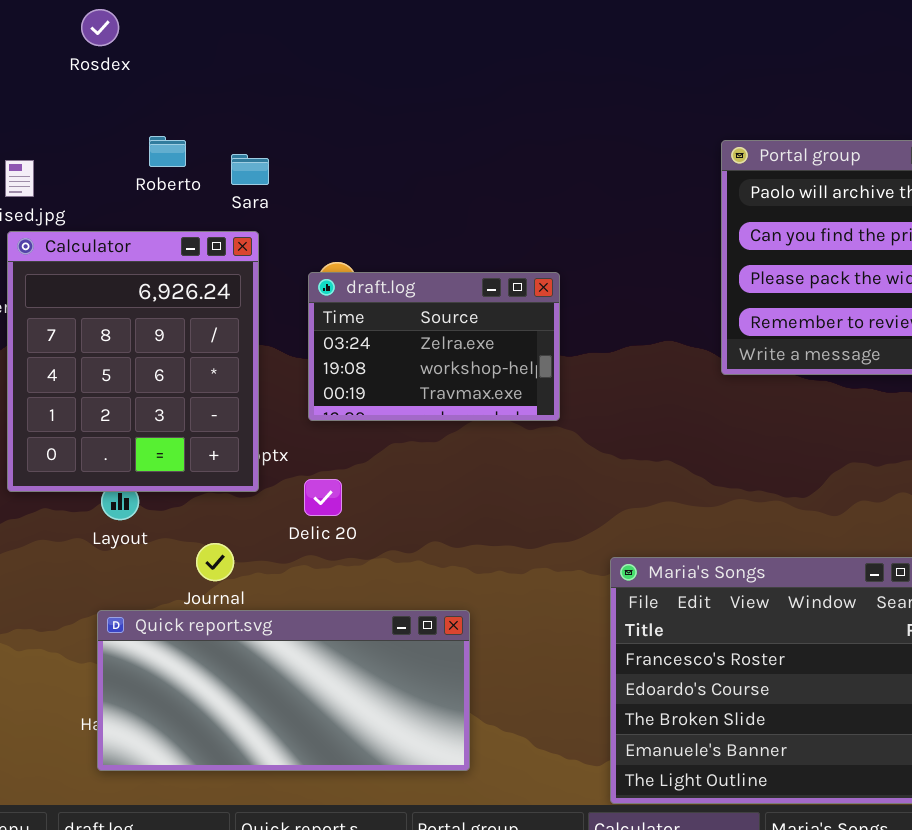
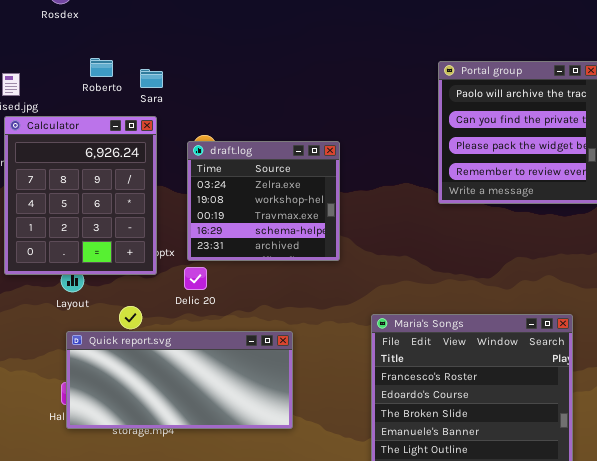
draft.log: [308,272,560,421] -> [187,141,340,261], resized
Quick report.svg: [97,610,470,771] -> [66,331,293,429], moved

